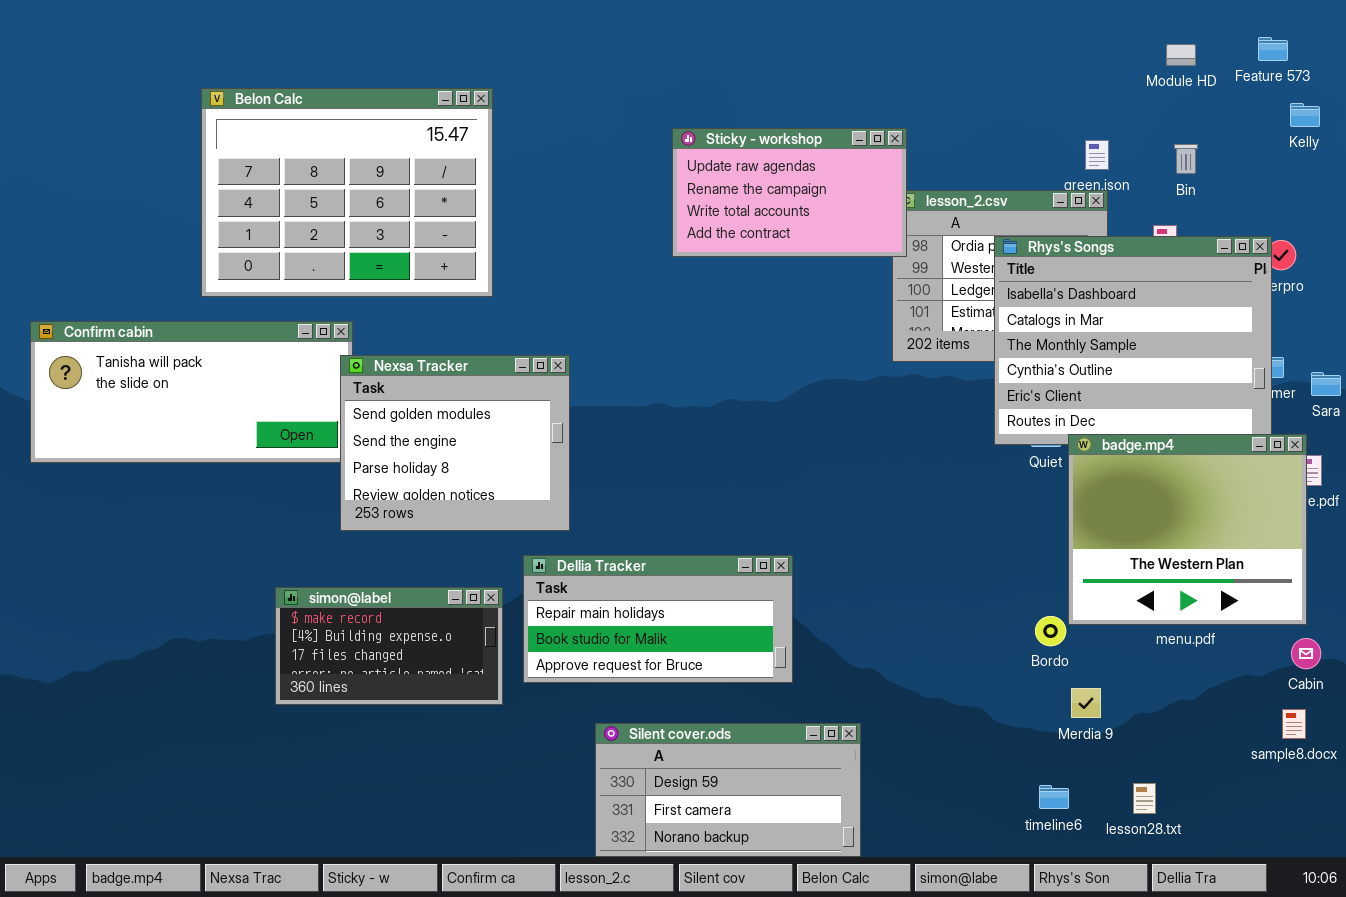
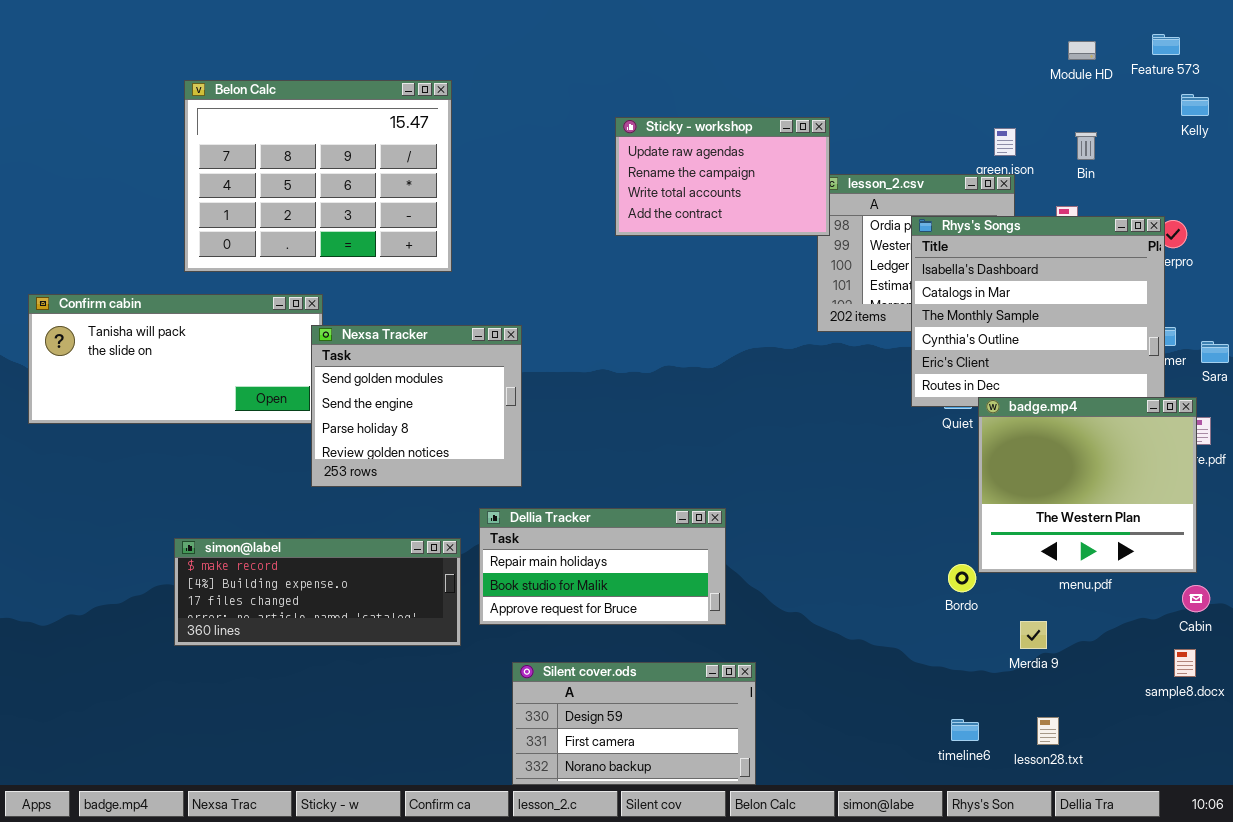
simon@label: [275,587,503,705] -> [174,538,461,646], resized
Merdia 9: [1071,688,1101,718] -> [1020,621,1047,649], moved
Silent cover.ods: [595,723,861,857] -> [512,662,756,785], moved

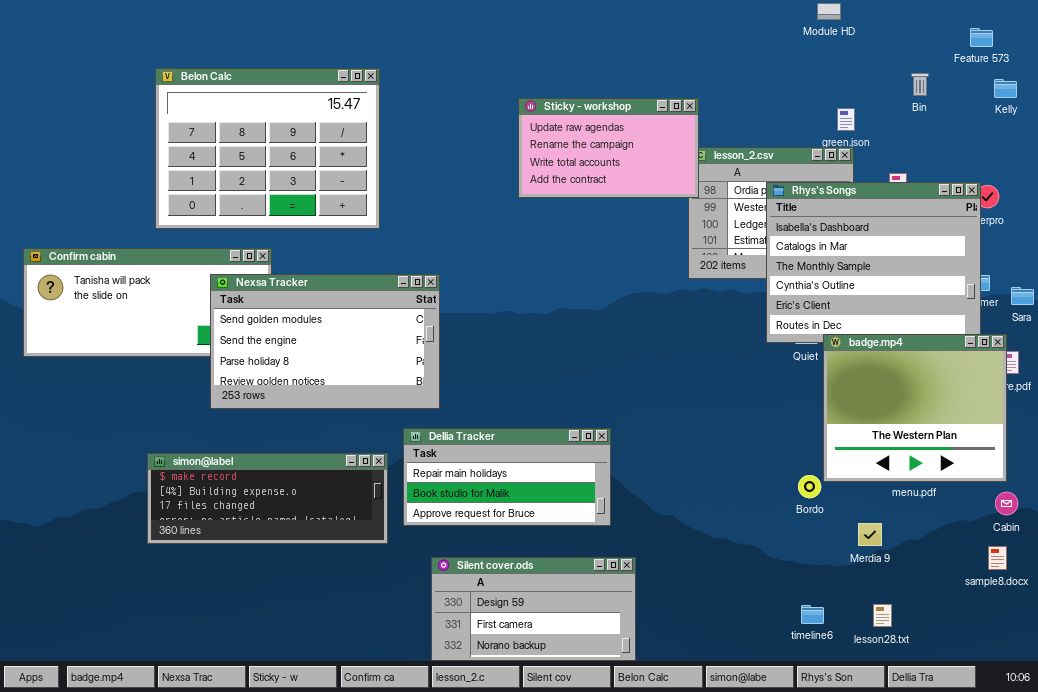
Module HD: [1068,41,1096,60] -> [817,3,841,20], moved
Bin: [1075,132,1097,160] -> [911,73,929,96], moved
Nexsa Tracker: [311,325,522,487] -> [210,274,440,409], resized

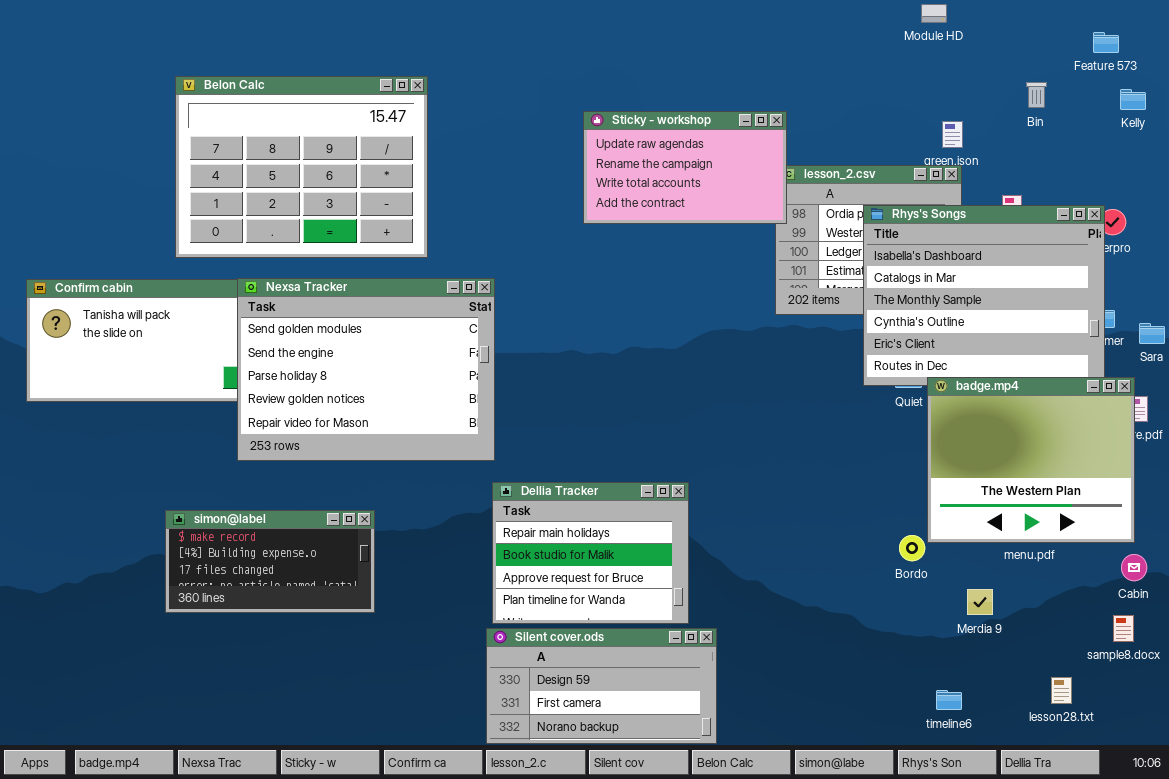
Nexsa Tracker: [210,274,440,409] -> [237,278,495,461], resized
Dellia Tracker: [403,428,611,526] -> [492,482,689,624], resized
simon@label: [147,453,388,544] -> [165,510,375,613], resized
lesson28.txt: [873,604,892,627] -> [1051,677,1072,704], moved
timeline6: [801,605,824,624] -> [936,690,962,710], moved

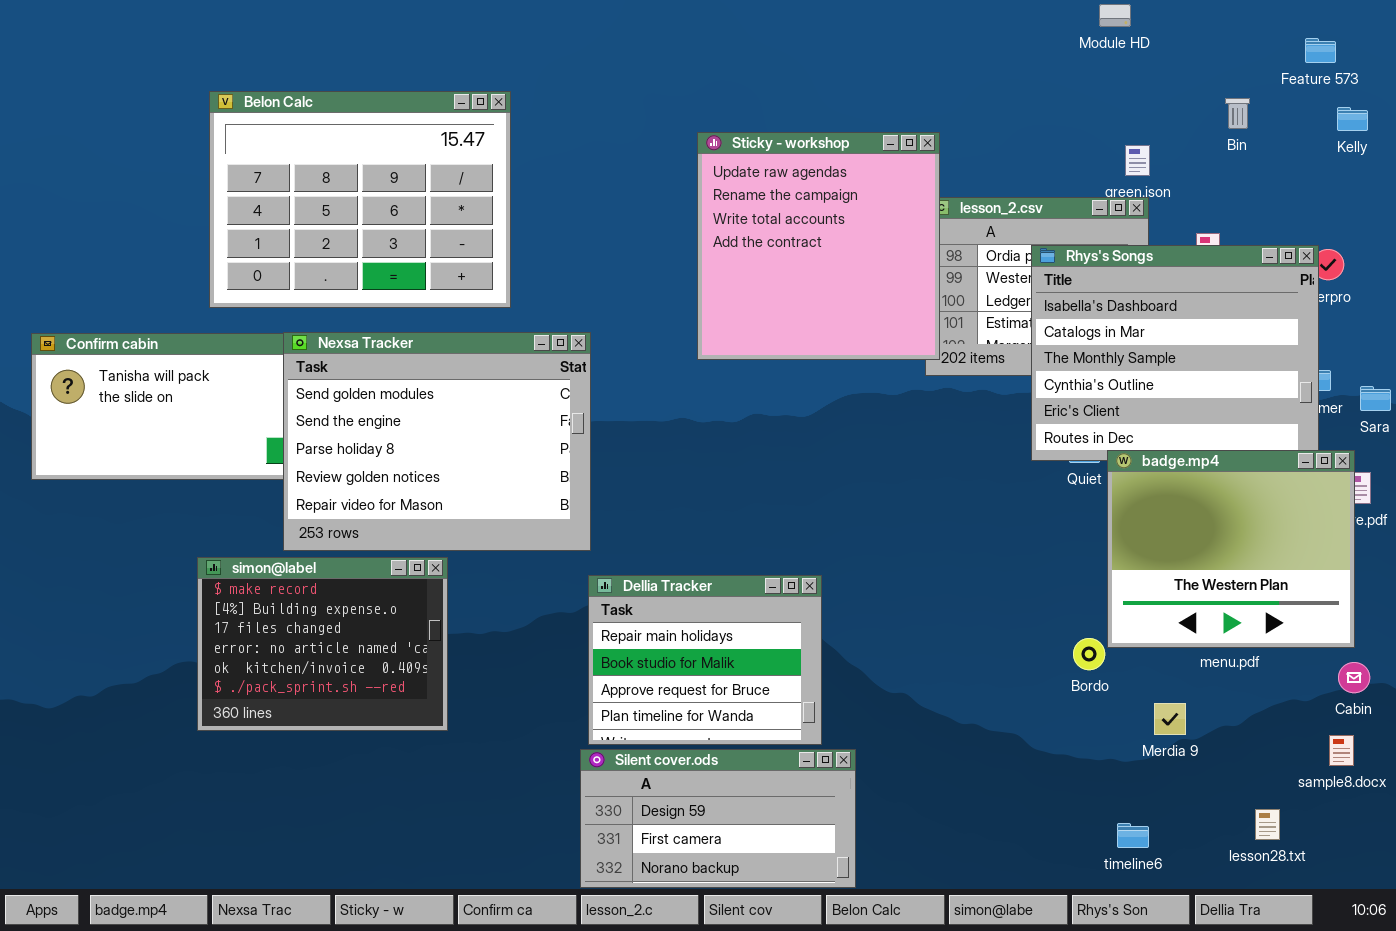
Sticky - workshop: [583,111,787,224] -> [697,132,940,360], resized
simon@label: [165,510,375,613] -> [197,557,448,731], resized

